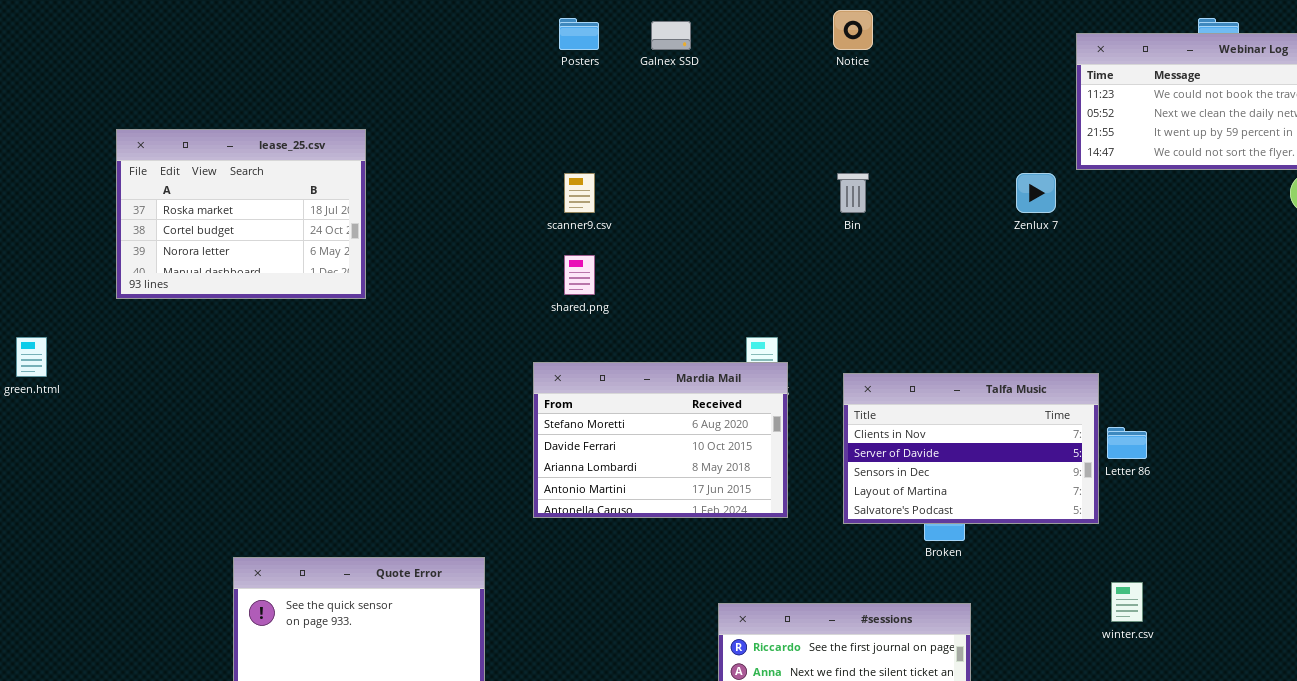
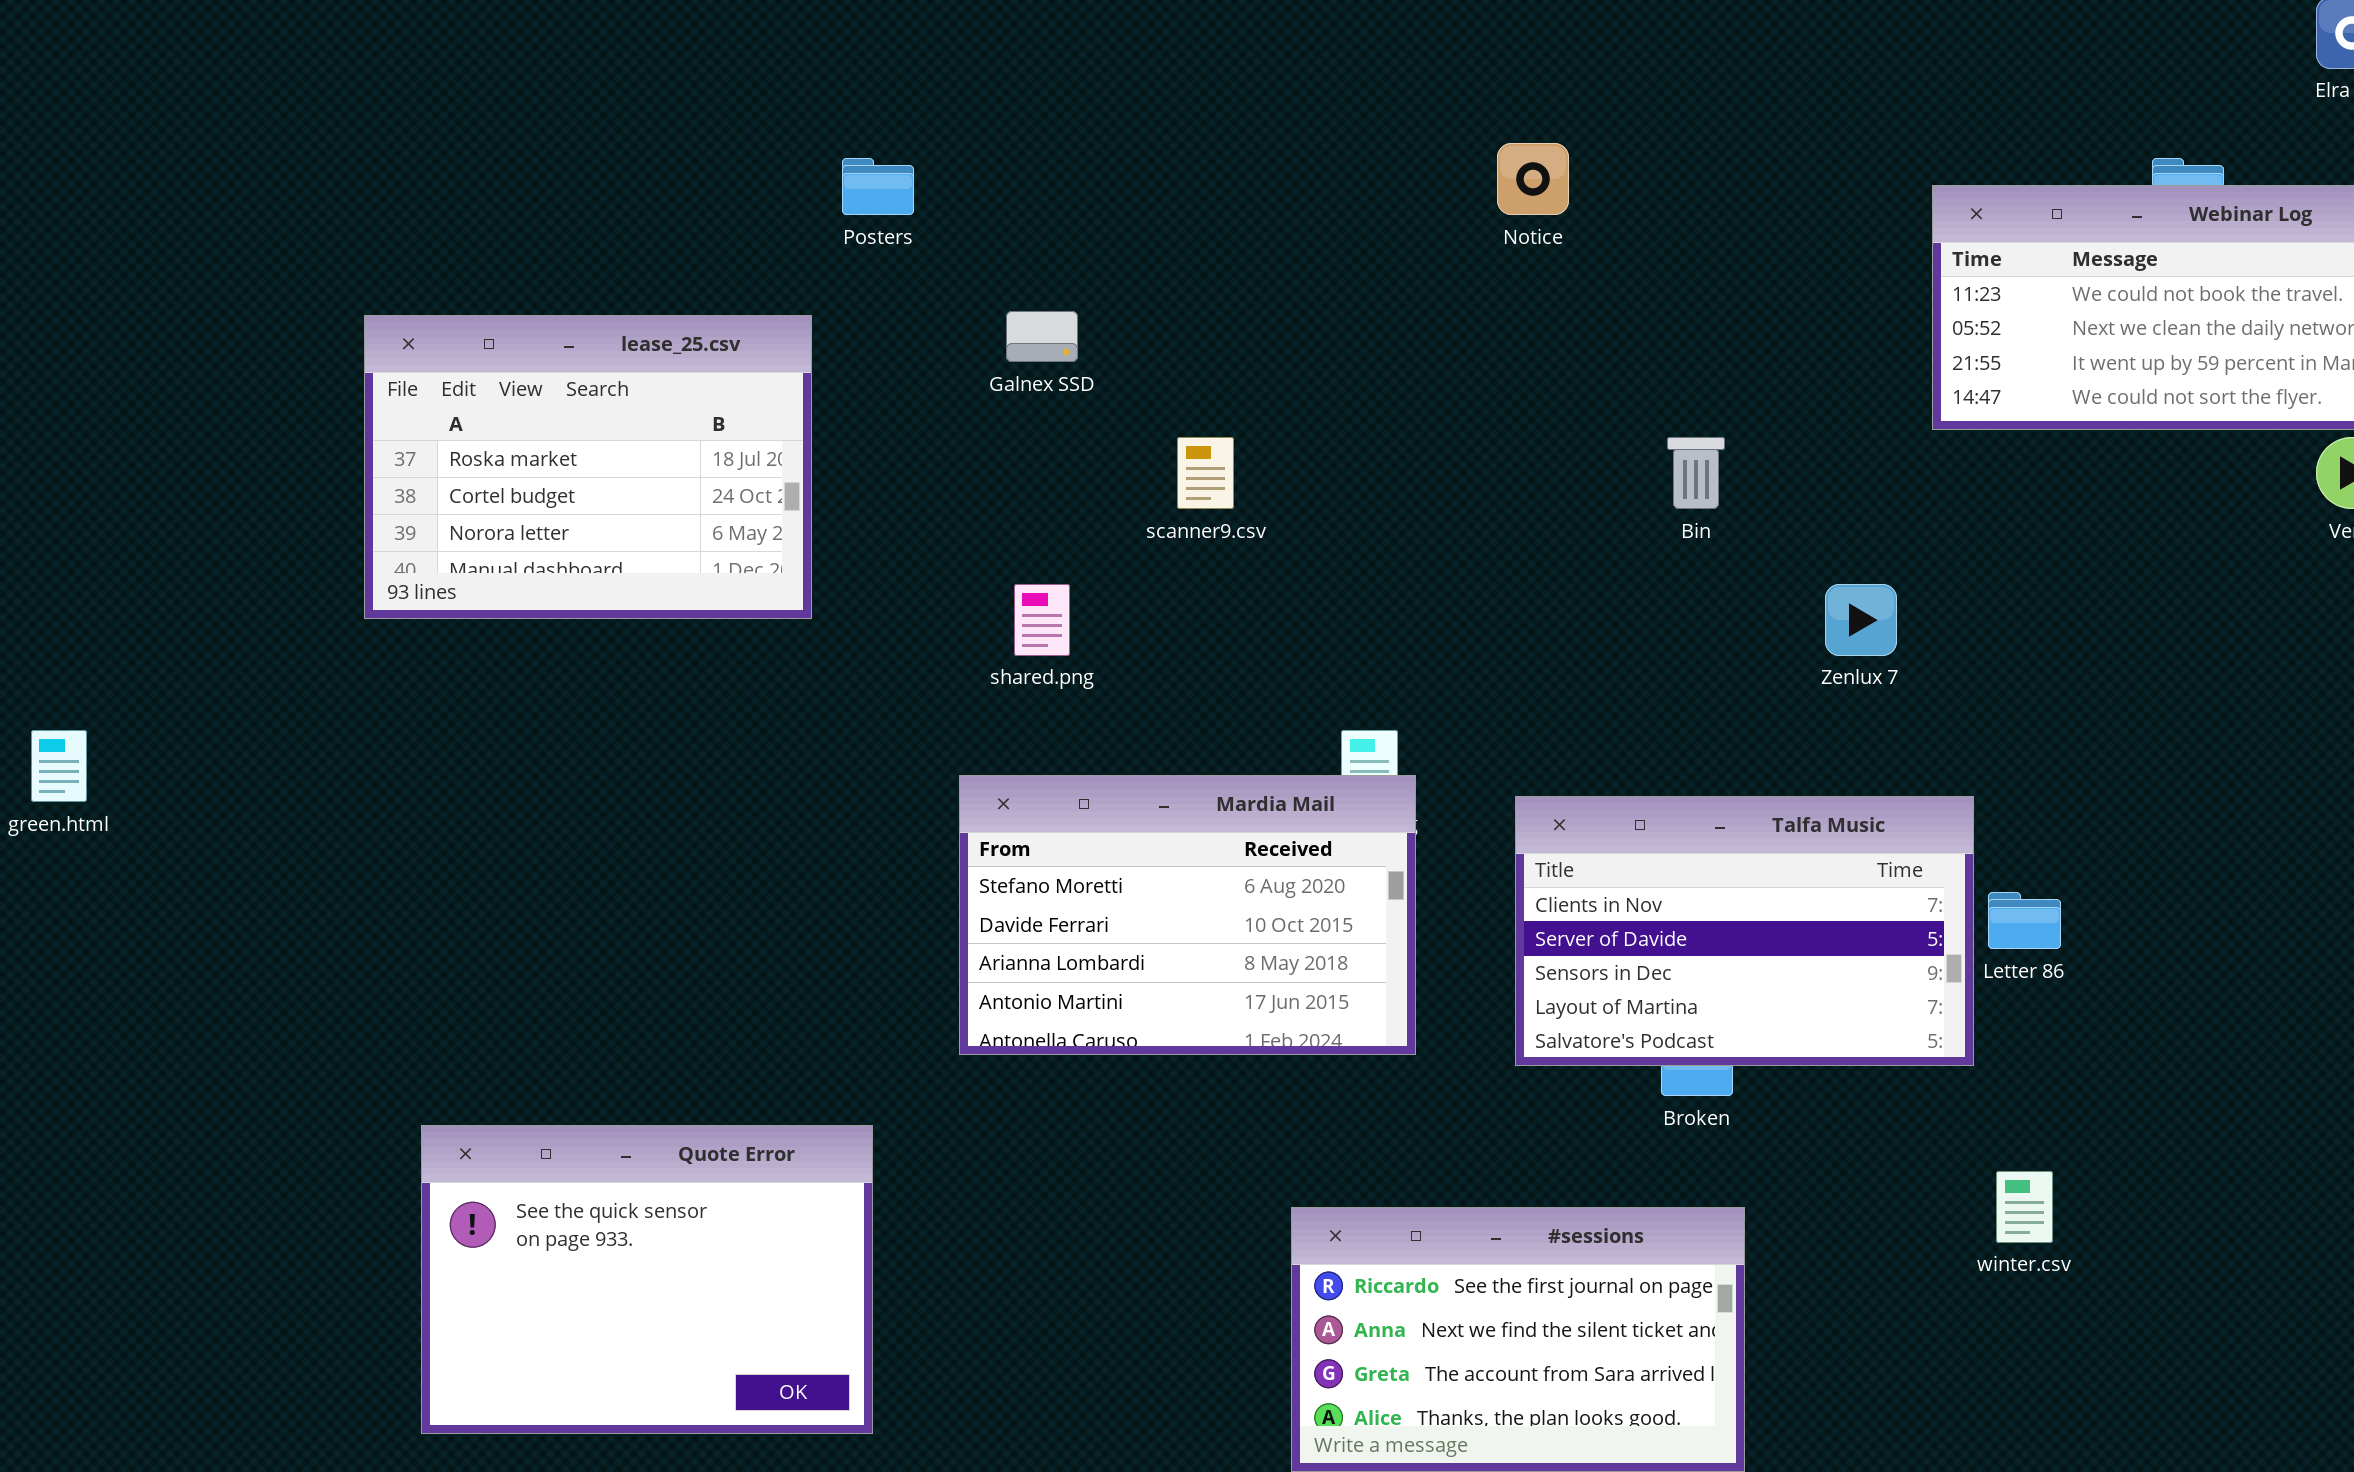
Posters: [559,18,599,50] -> [842,158,914,215], moved
Galnex SSD: [651,21,691,50] -> [1006,311,1078,362], moved
lease_25.csv: [116,129,366,299] -> [364,315,812,619], moved
scanner9.csv: [564,173,595,213] -> [1177,437,1234,509], moved
Bin: [837,173,869,213] -> [1667,437,1725,509], moved
Zenlux 7: [1016,173,1056,213] -> [1825,584,1897,656], moved

